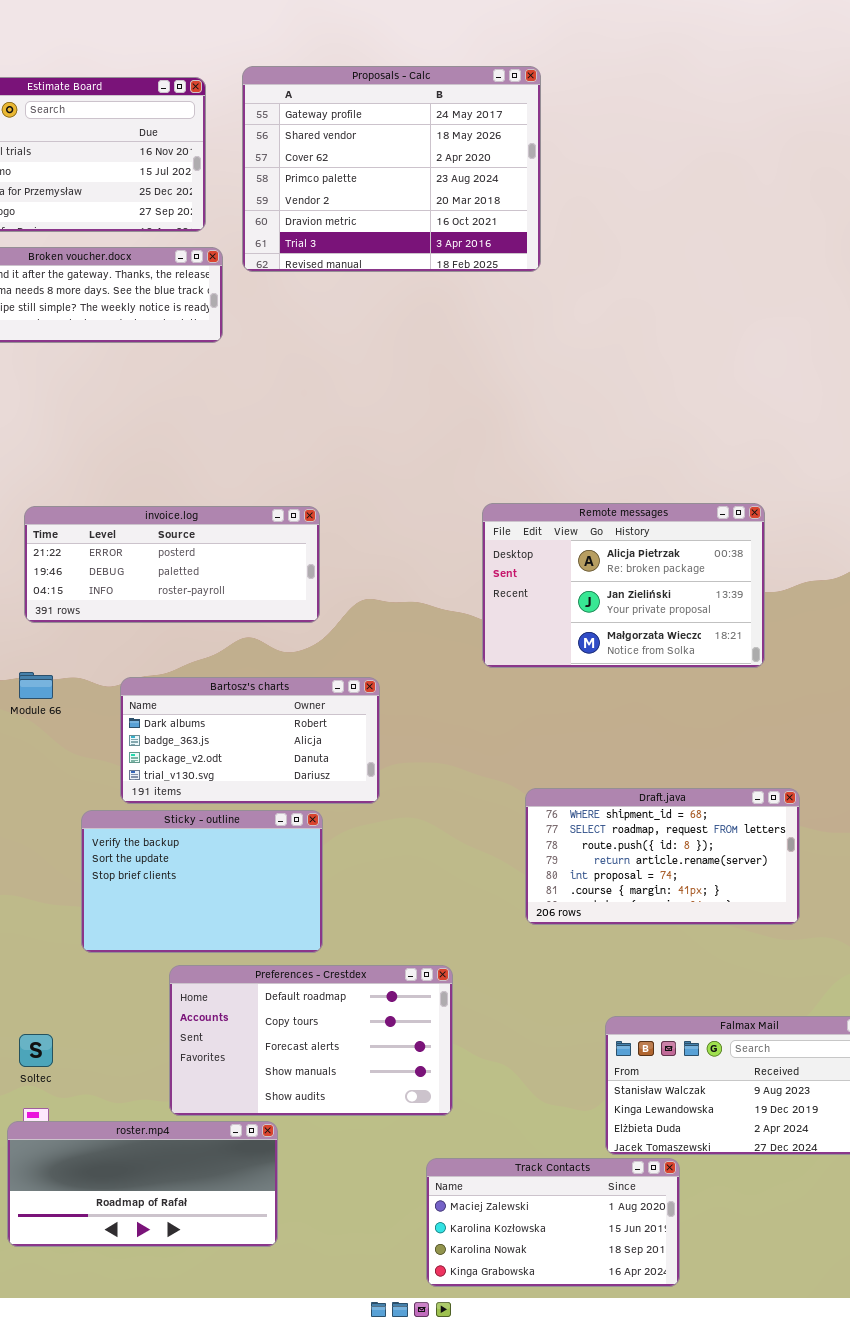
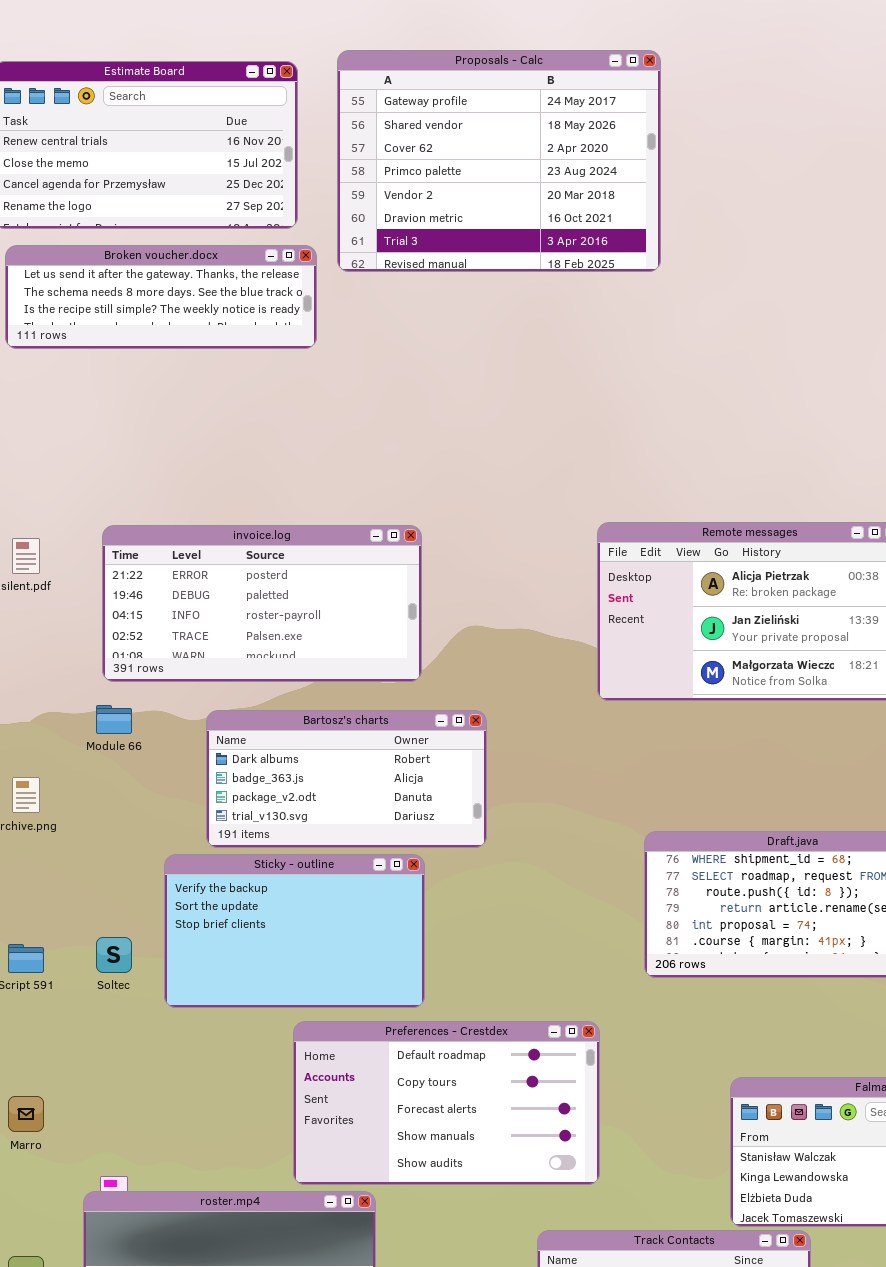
invoice.log: [24,506,320,623] -> [102,525,422,682], resized
Preferences - Crestdex: [169,965,453,1116] -> [293,1021,600,1185], moved
Soltec: [19,1034,53,1067] -> [96,937,132,973], moved

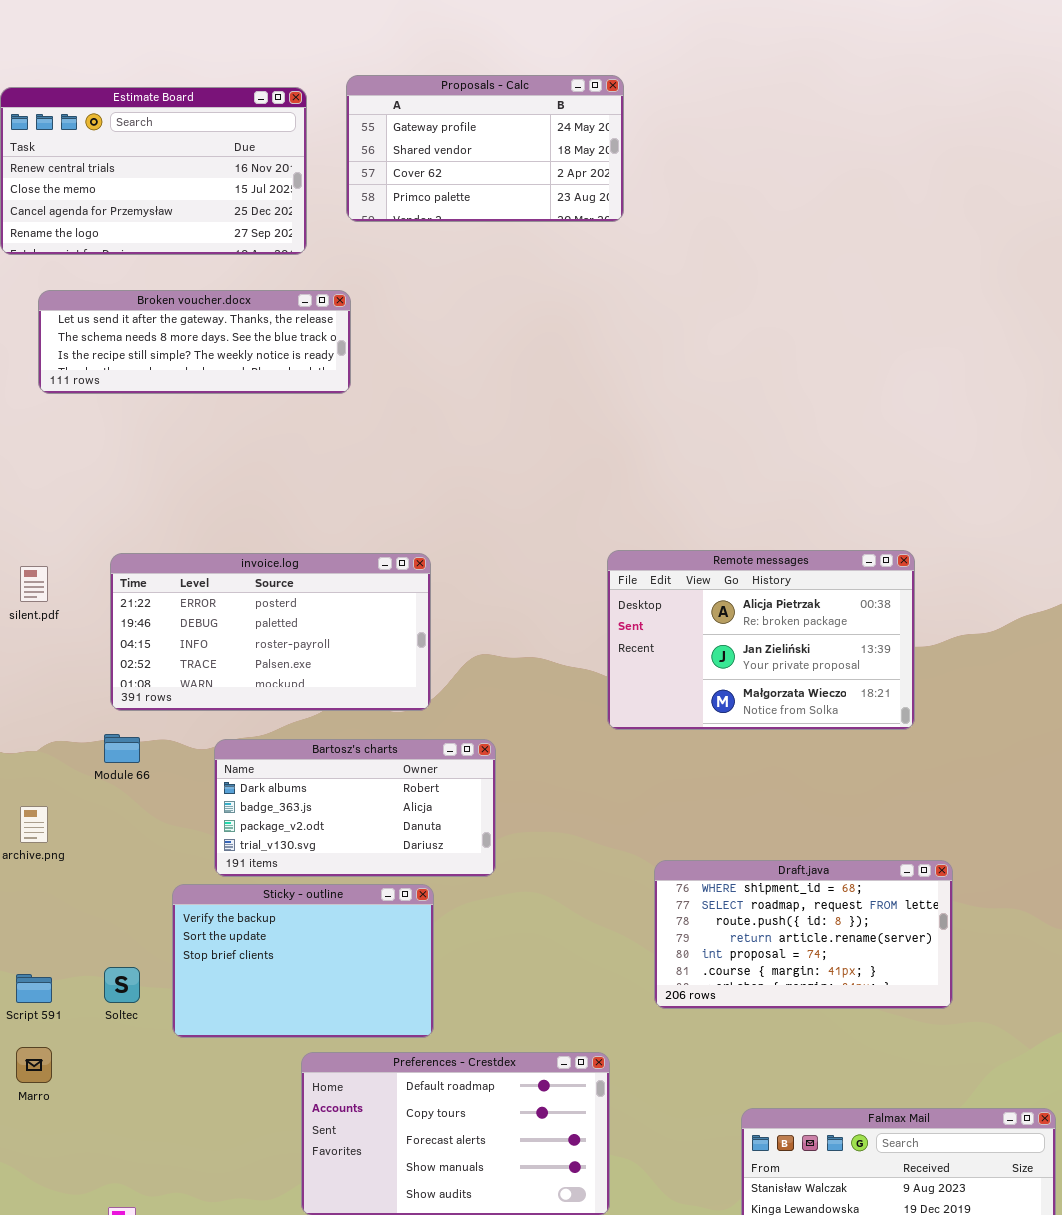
Proposals - Calc: [337,50,661,272] -> [346,75,624,222], resized
Broken voucher.docx: [5,245,317,349] -> [38,290,351,394], moved
Marro: [8,1096,44,1132] -> [16,1047,52,1083], moved

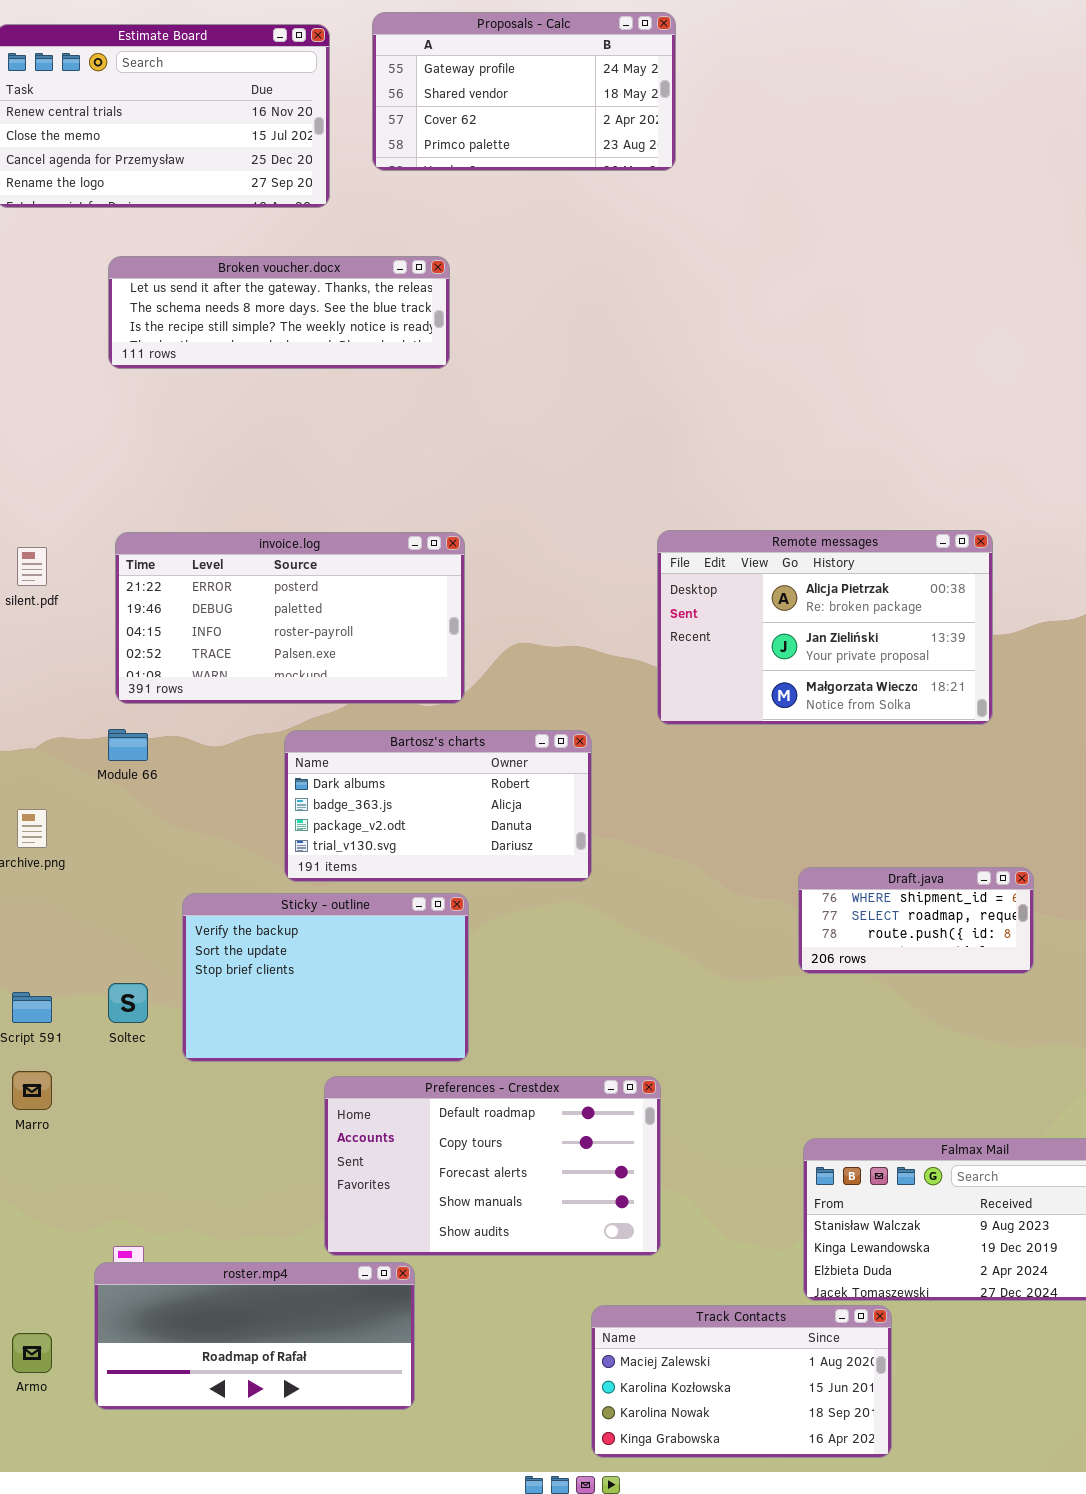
Broken voucher.docx: [38,290,351,394] -> [108,256,450,369], moved
Bartosz's charts: [214,739,496,877] -> [284,730,592,882], moved
Draft.java: [654,860,953,1009] -> [798,867,1034,974], resized

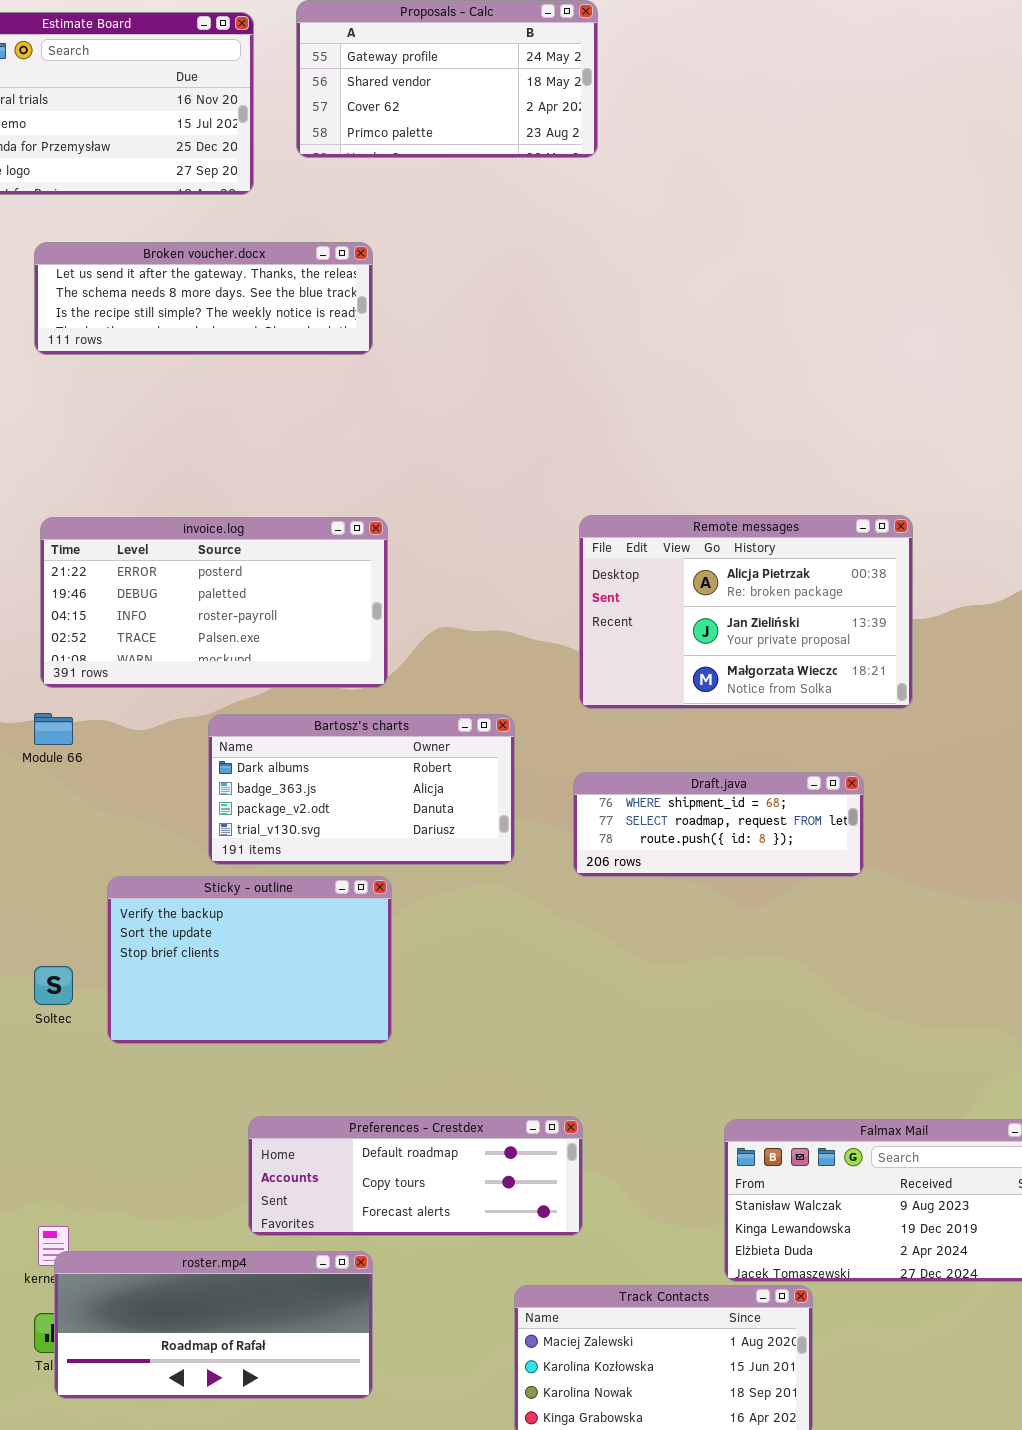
Draft.java: [798,867,1034,974] -> [573,772,864,877], moved, resized
Preferences - Crestdex: [324,1076,661,1256] -> [248,1116,583,1236], resized
roster.mp4: [94,1262,415,1410] -> [54,1251,373,1399], moved

